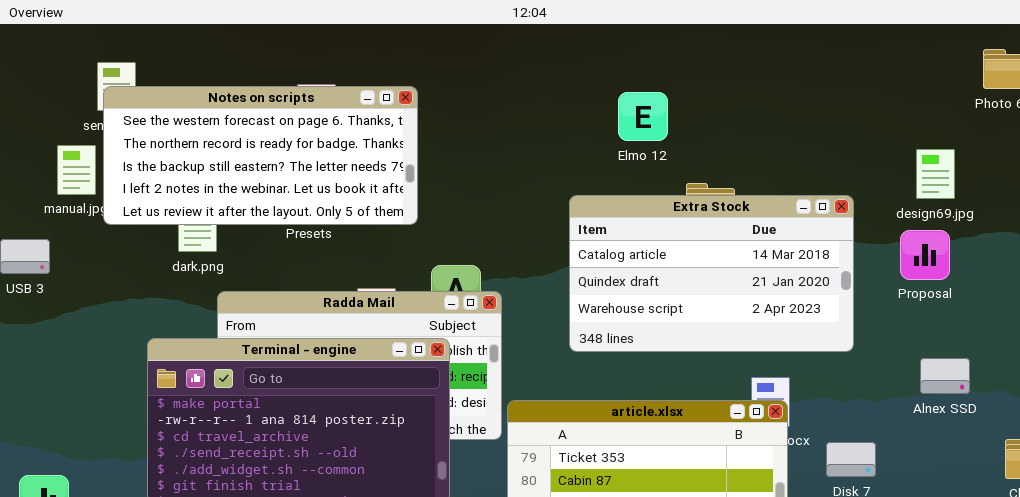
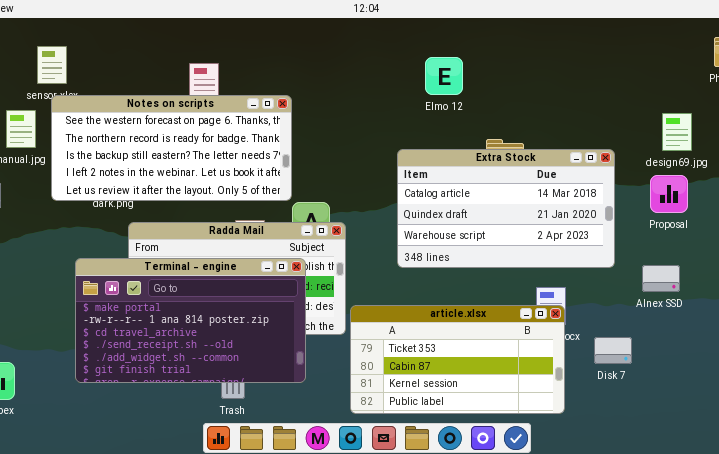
Notes on scripts: [103,86,418,225] -> [51,95,292,201], moved
Elmo 12: [618,92,668,141] -> [425,57,463,95], moved
Alnex SSD: [920,358,970,394] -> [642,265,680,292], moved

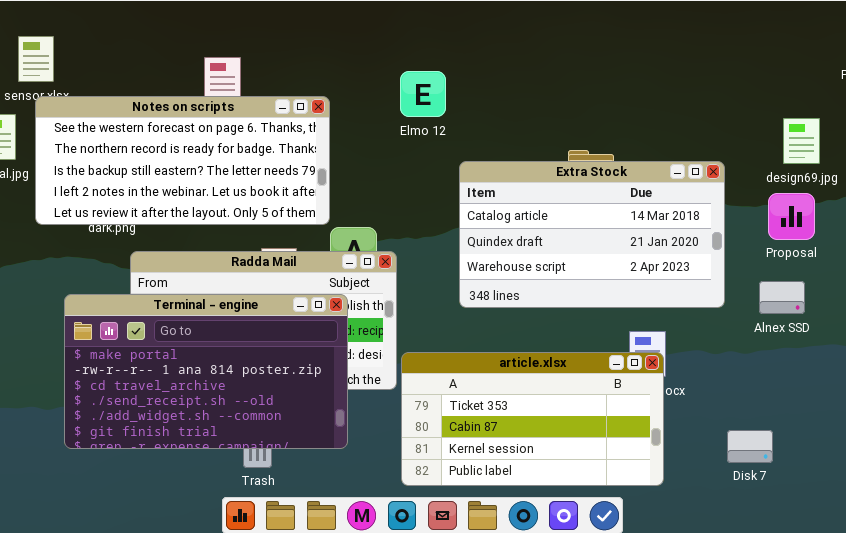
Elmo 12: [425,57,463,95] -> [400,71,446,117], moved
Alnex SSD: [642,265,680,292] -> [759,281,805,314], moved
Disk 7: [594,337,632,364] -> [727,430,773,463], moved

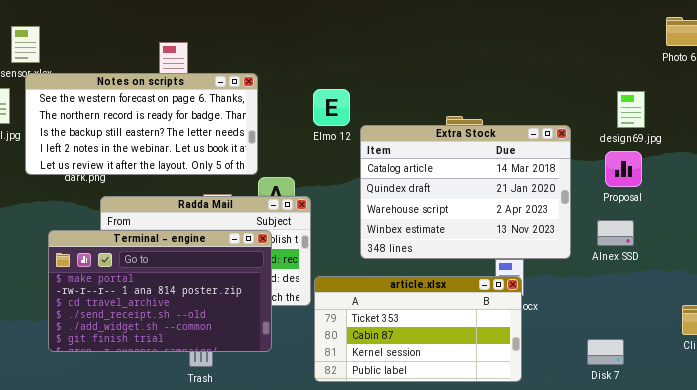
Elmo 12: [400,71,446,117] -> [313,89,350,126], moved
Extra Stock: [459,161,725,308] -> [360,125,571,259], resized
Disk 7: [727,430,773,463] -> [587,339,624,365], moved

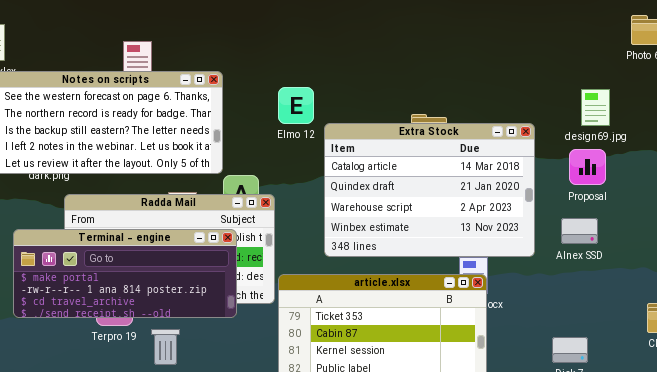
Terminal - engine: [48,230,272,352] -> [13,229,237,318], resized

